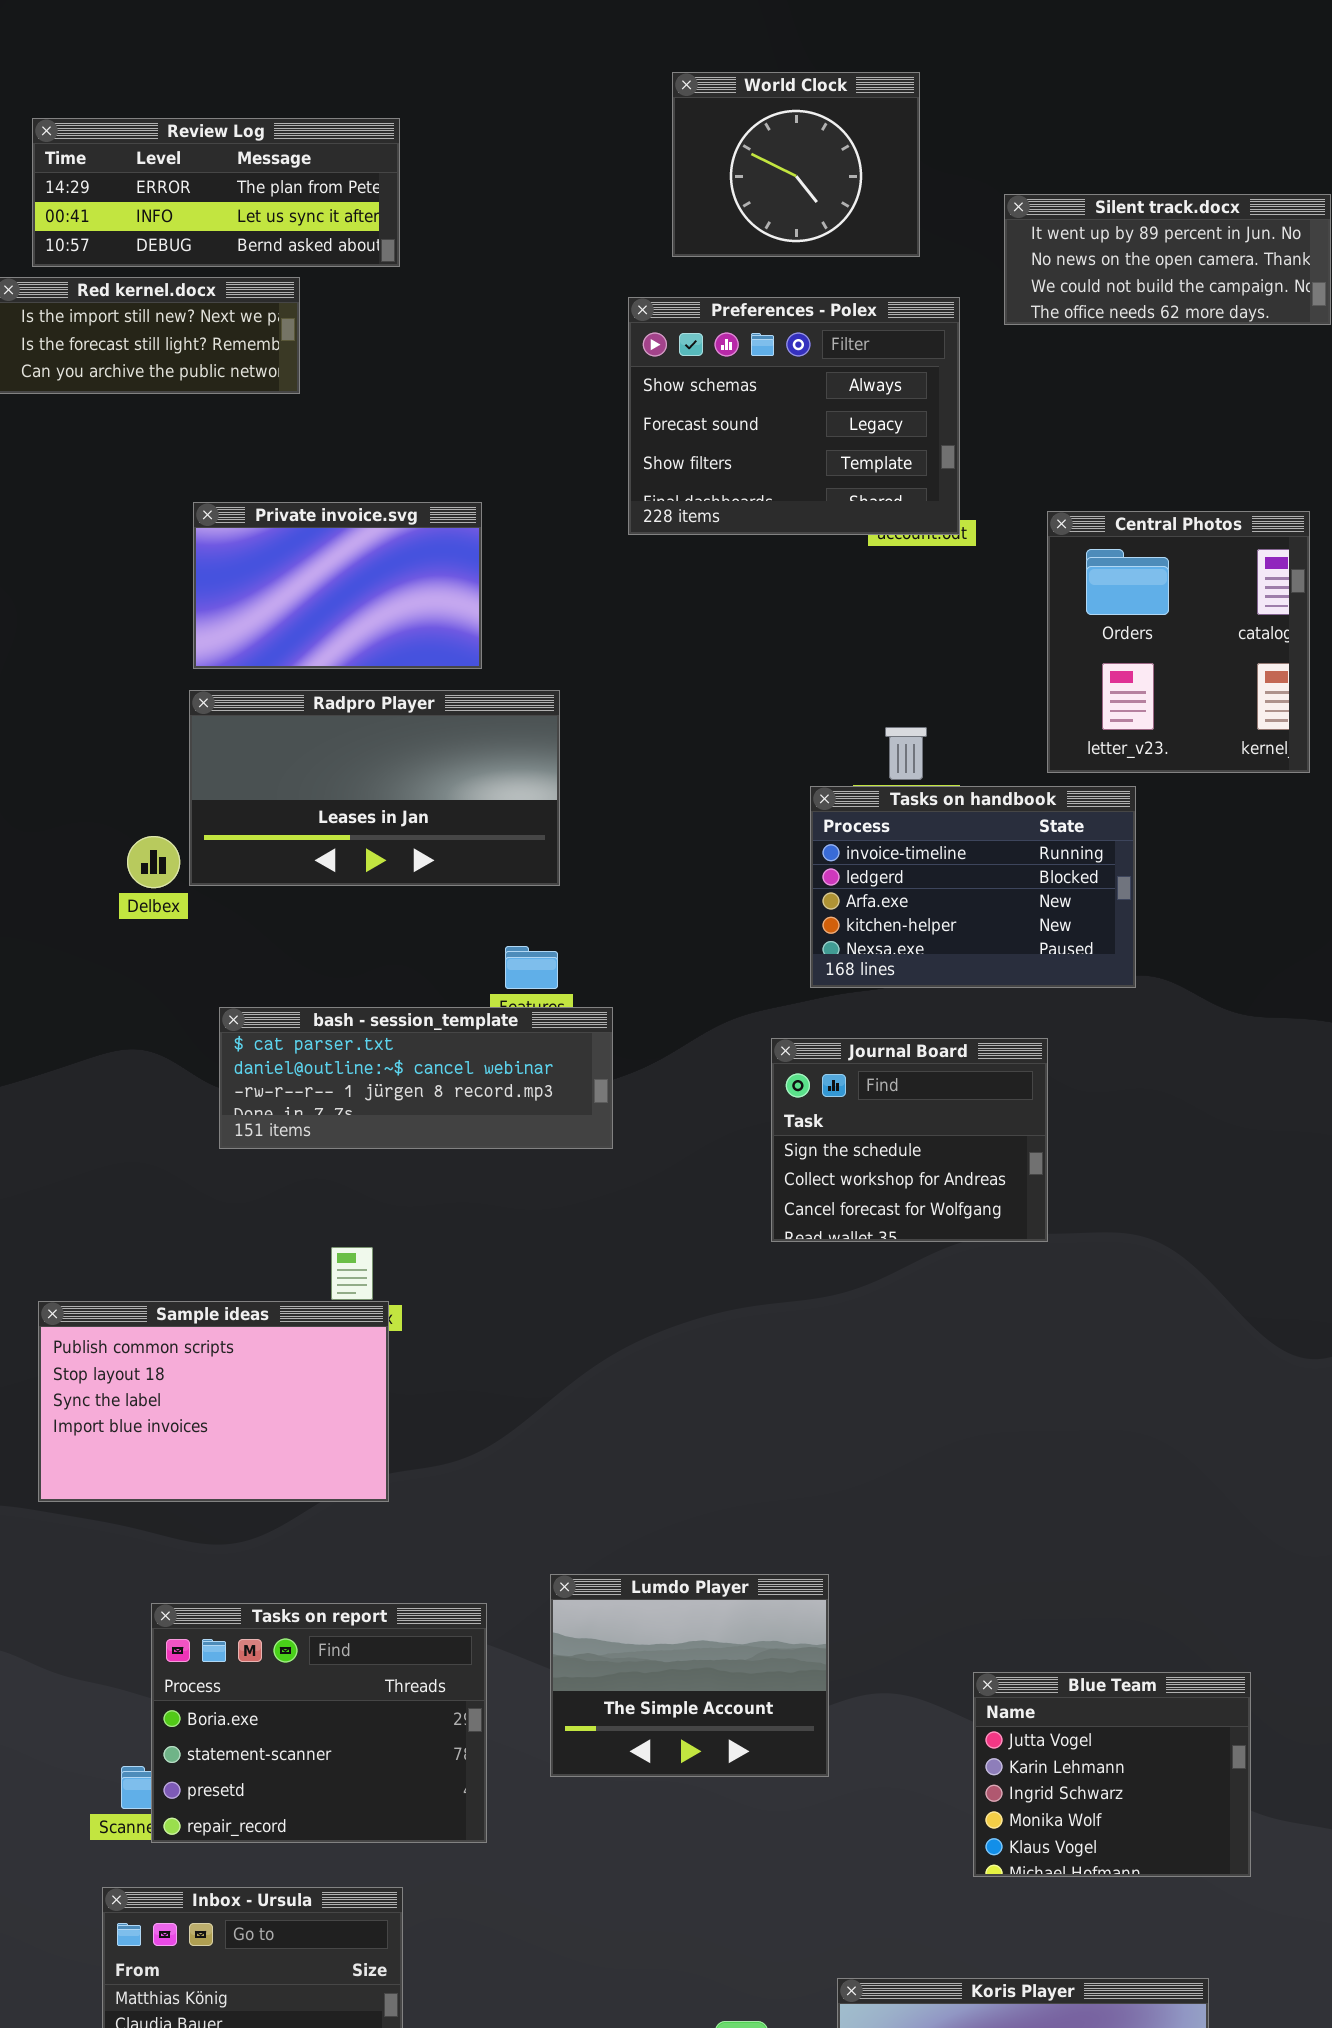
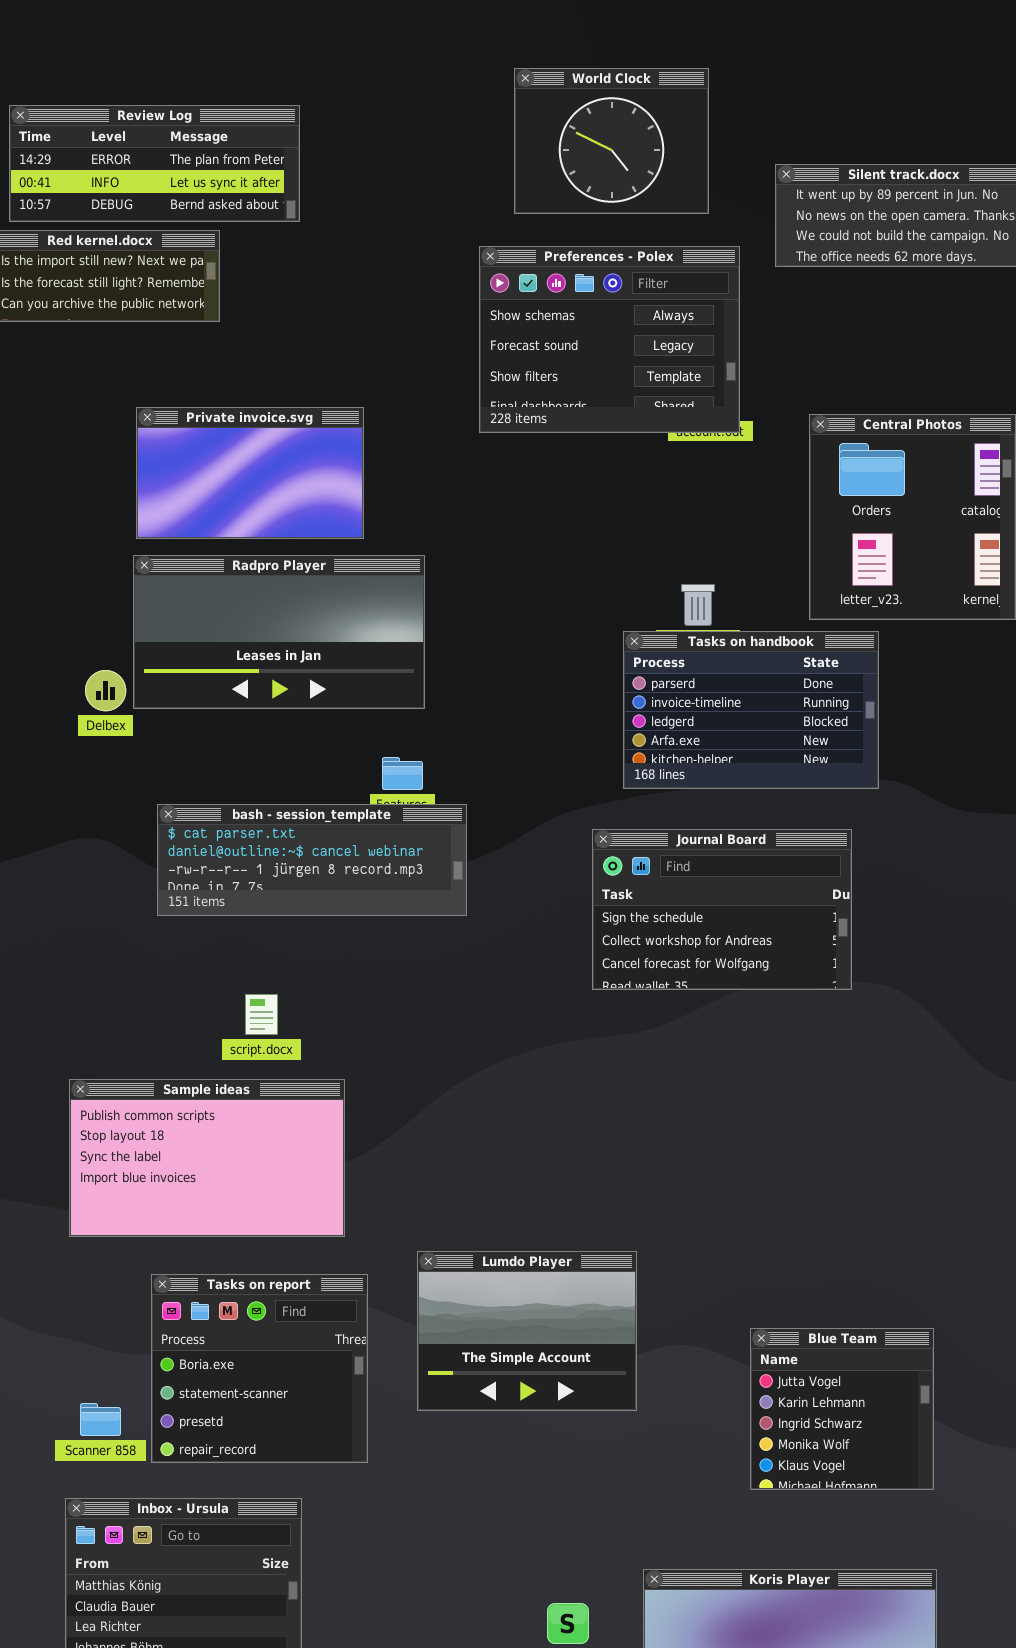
Tasks on handbook: [810,786,1136,988] -> [623,631,879,789], scrolled up 1 row
Journal Board: [771,1038,1048,1242] -> [592,829,852,990], resized
Sample ideas: [38,1301,389,1502] -> [69,1079,345,1237], moved
Tasks on report: [151,1603,487,1843] -> [151,1274,368,1463], resized
Blue Team: [973,1672,1251,1877] -> [750,1328,934,1490], resized

